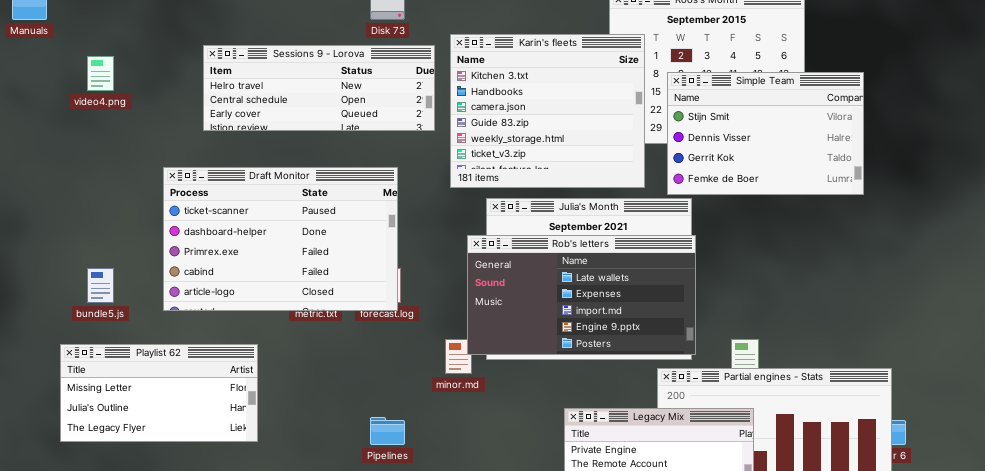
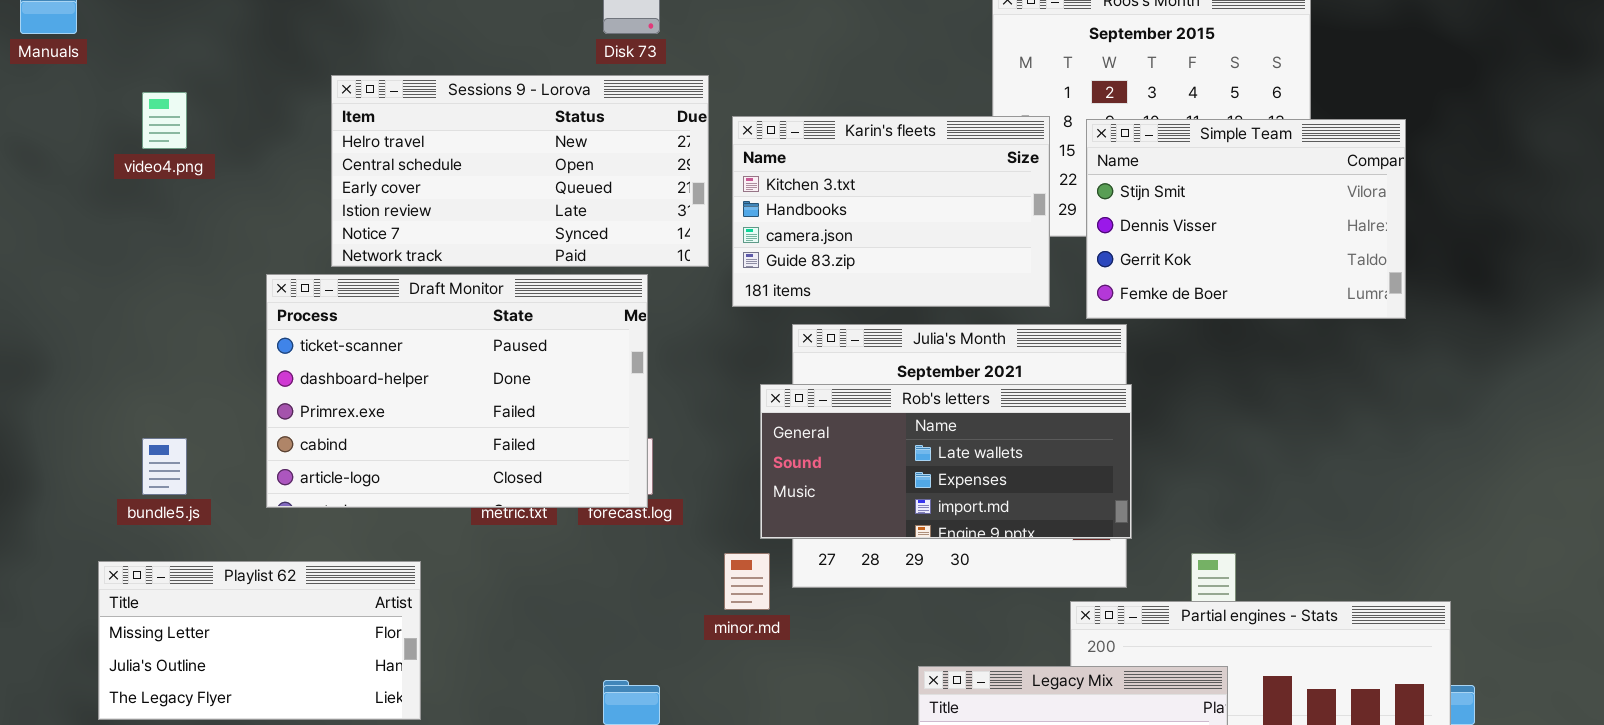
Karin's fleets: [450,34,645,188] -> [732,116,1050,307], resized
Sessions 9 - Lorova: [203,45,435,131] -> [331,75,709,267], resized
Rob's letters: [467,235,696,355] -> [760,384,1132,539], resized

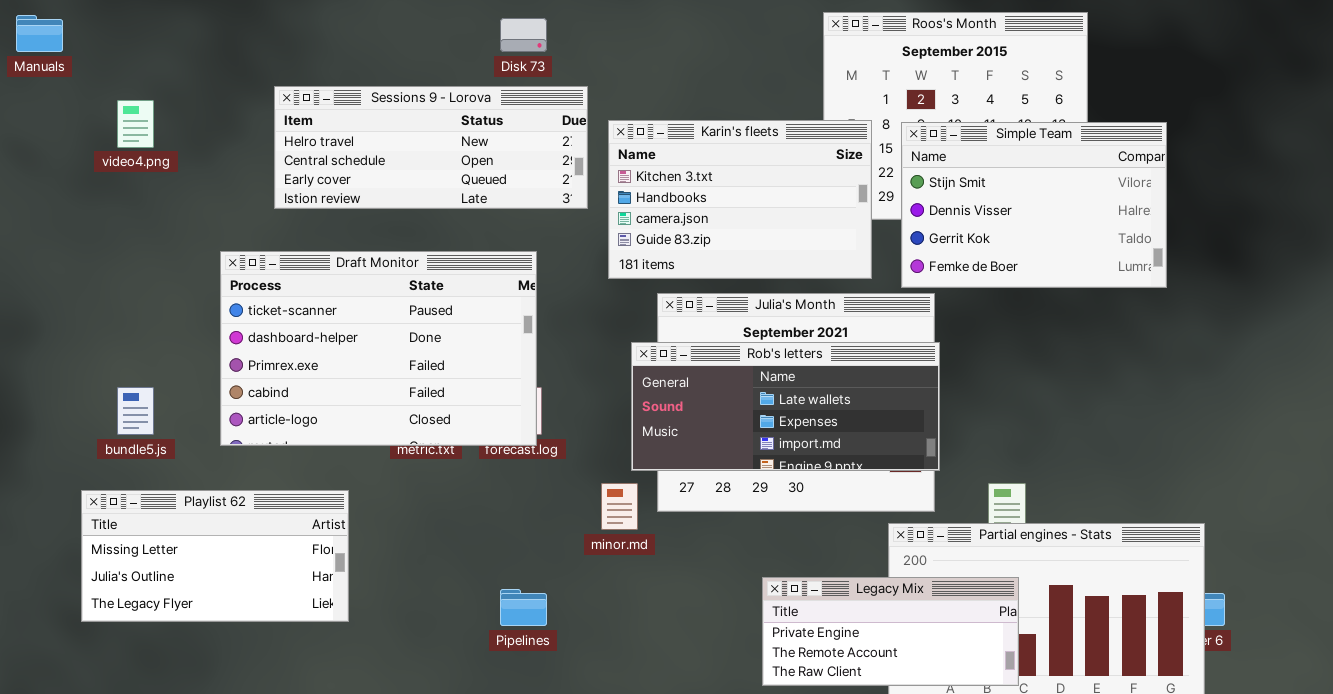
Sessions 9 - Lorova: [331,75,709,267] -> [274,86,588,209], resized

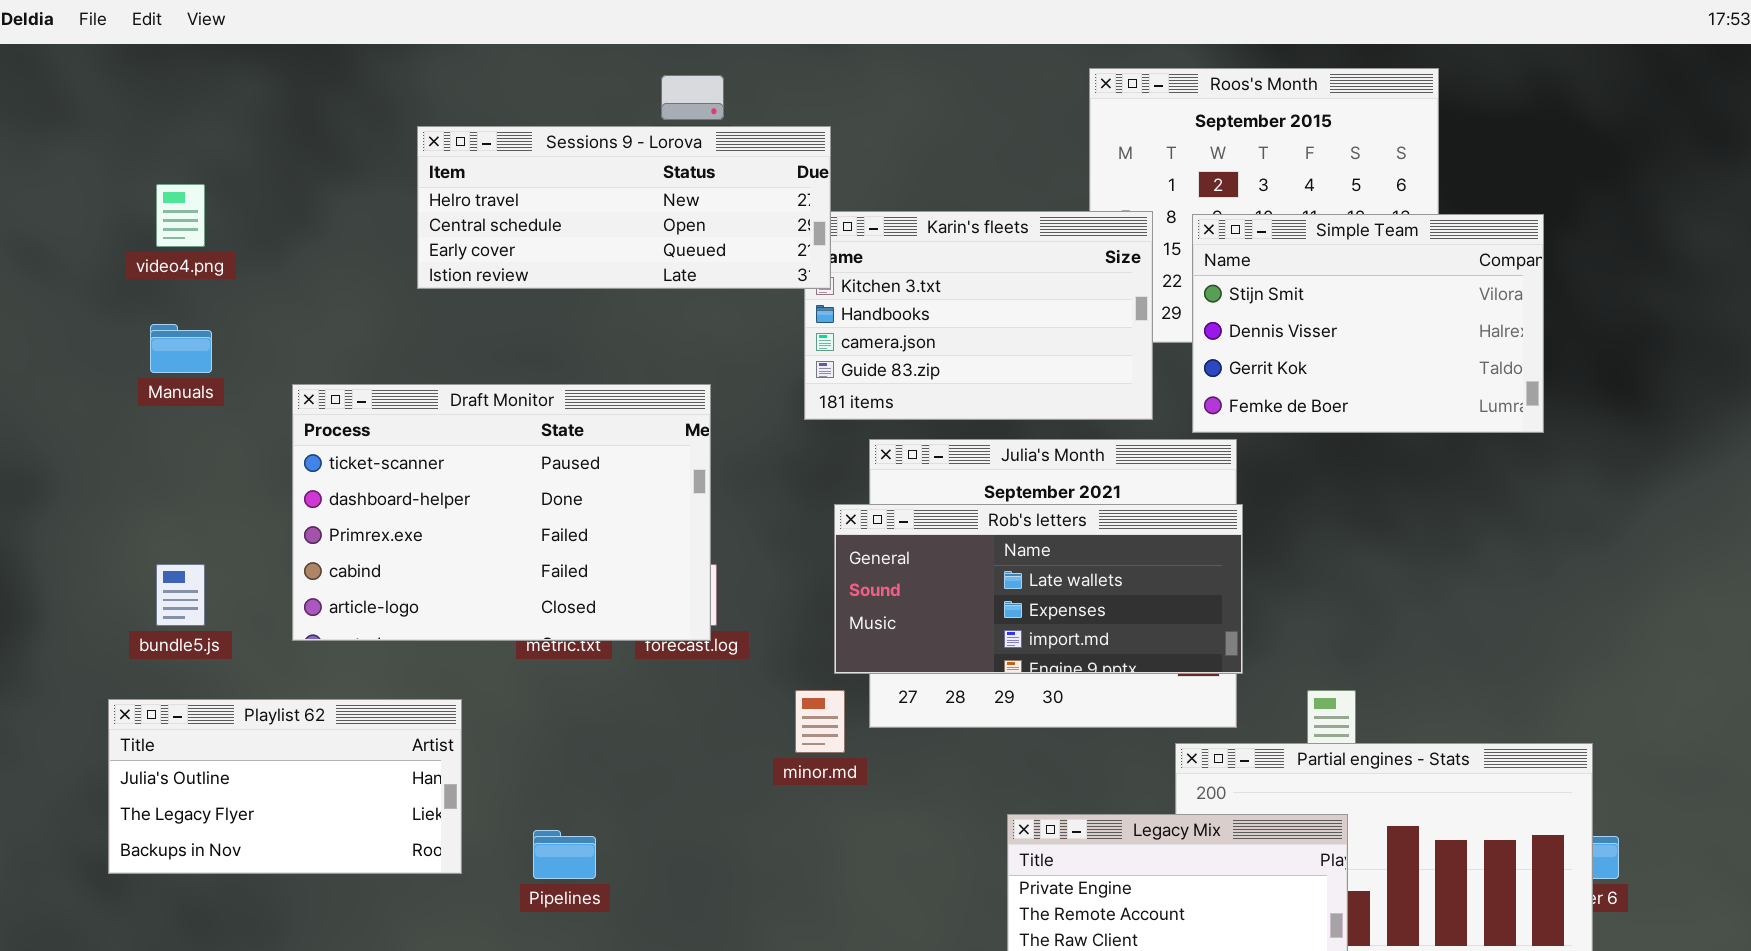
Manuals: [16,15,63,52] -> [150,324,212,373], moved
Sessions 9 - Lorova: [274,86,588,209] -> [417,126,831,289], moved
Playlist 62: [81,490,349,622] -> [108,699,462,874], scrolled down 1 row
Pipelines: [500,589,547,626] -> [533,830,596,879], moved

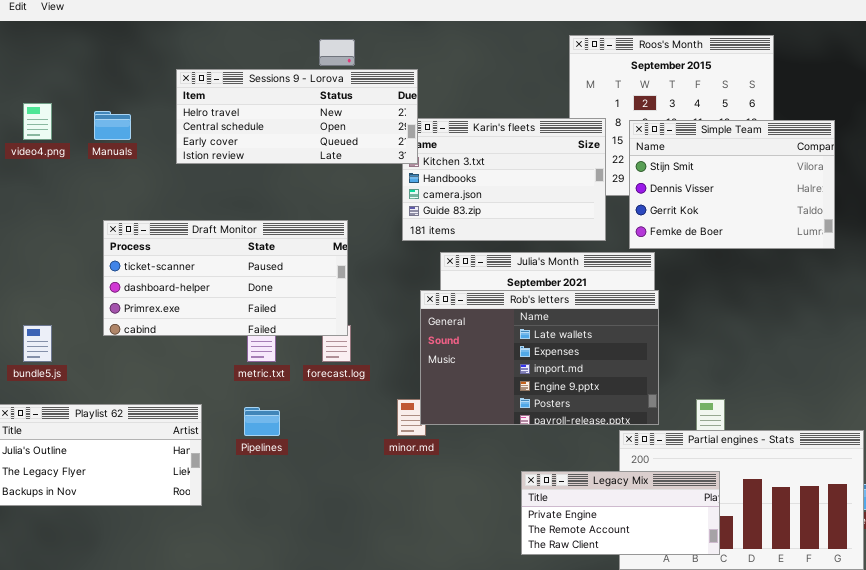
Manuals: [150,324,212,373] -> [94,111,131,140], moved
Draft Monitor: [292,384,711,641] -> [103,220,348,336], resized
Rob's letters: [834,504,1243,674] -> [420,290,659,425], resized
Pipelines: [533,830,596,879] -> [244,407,280,436], moved

